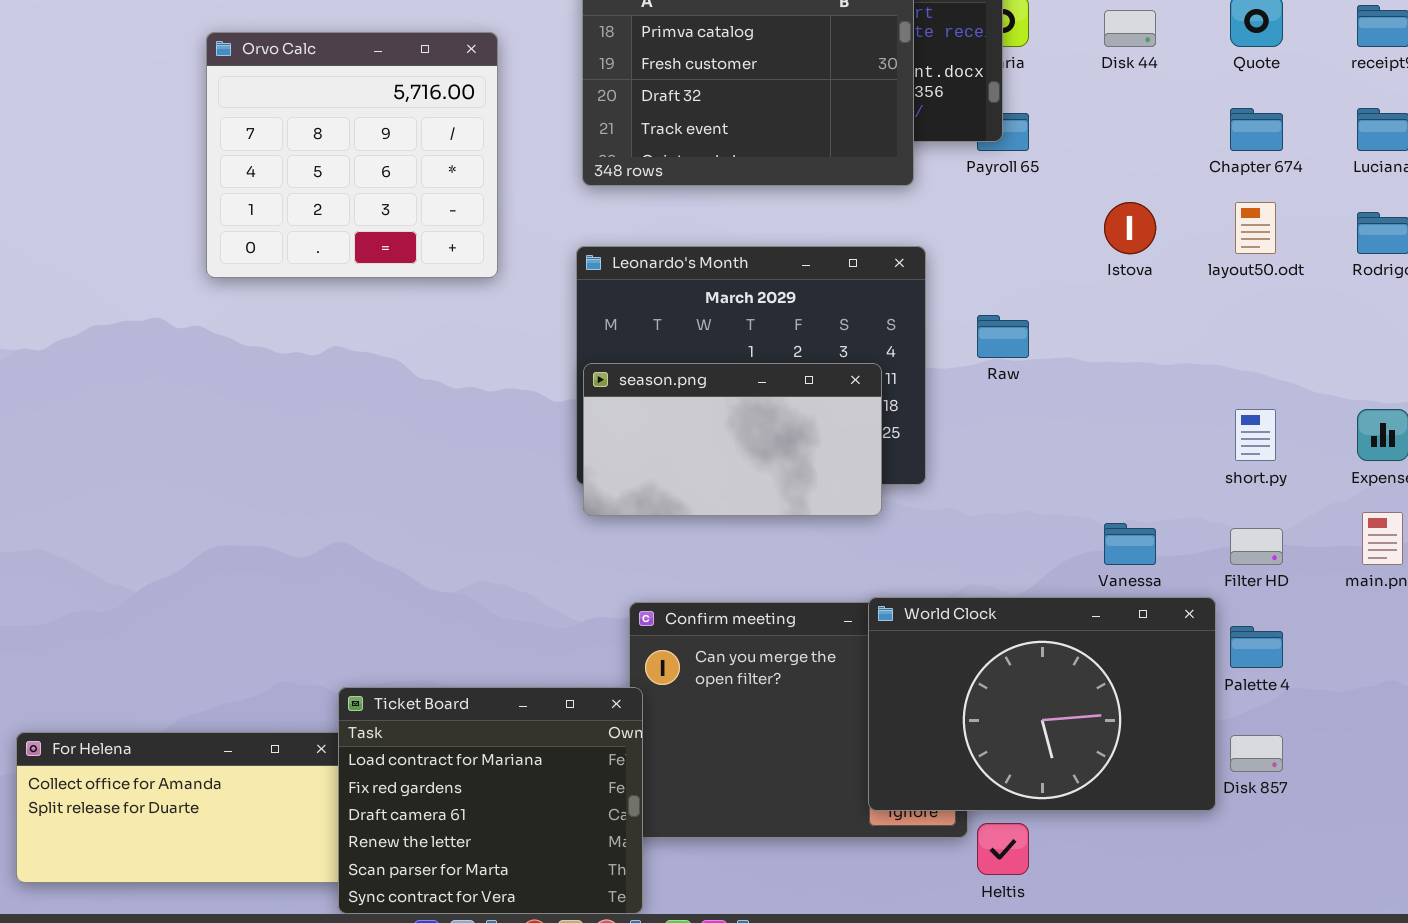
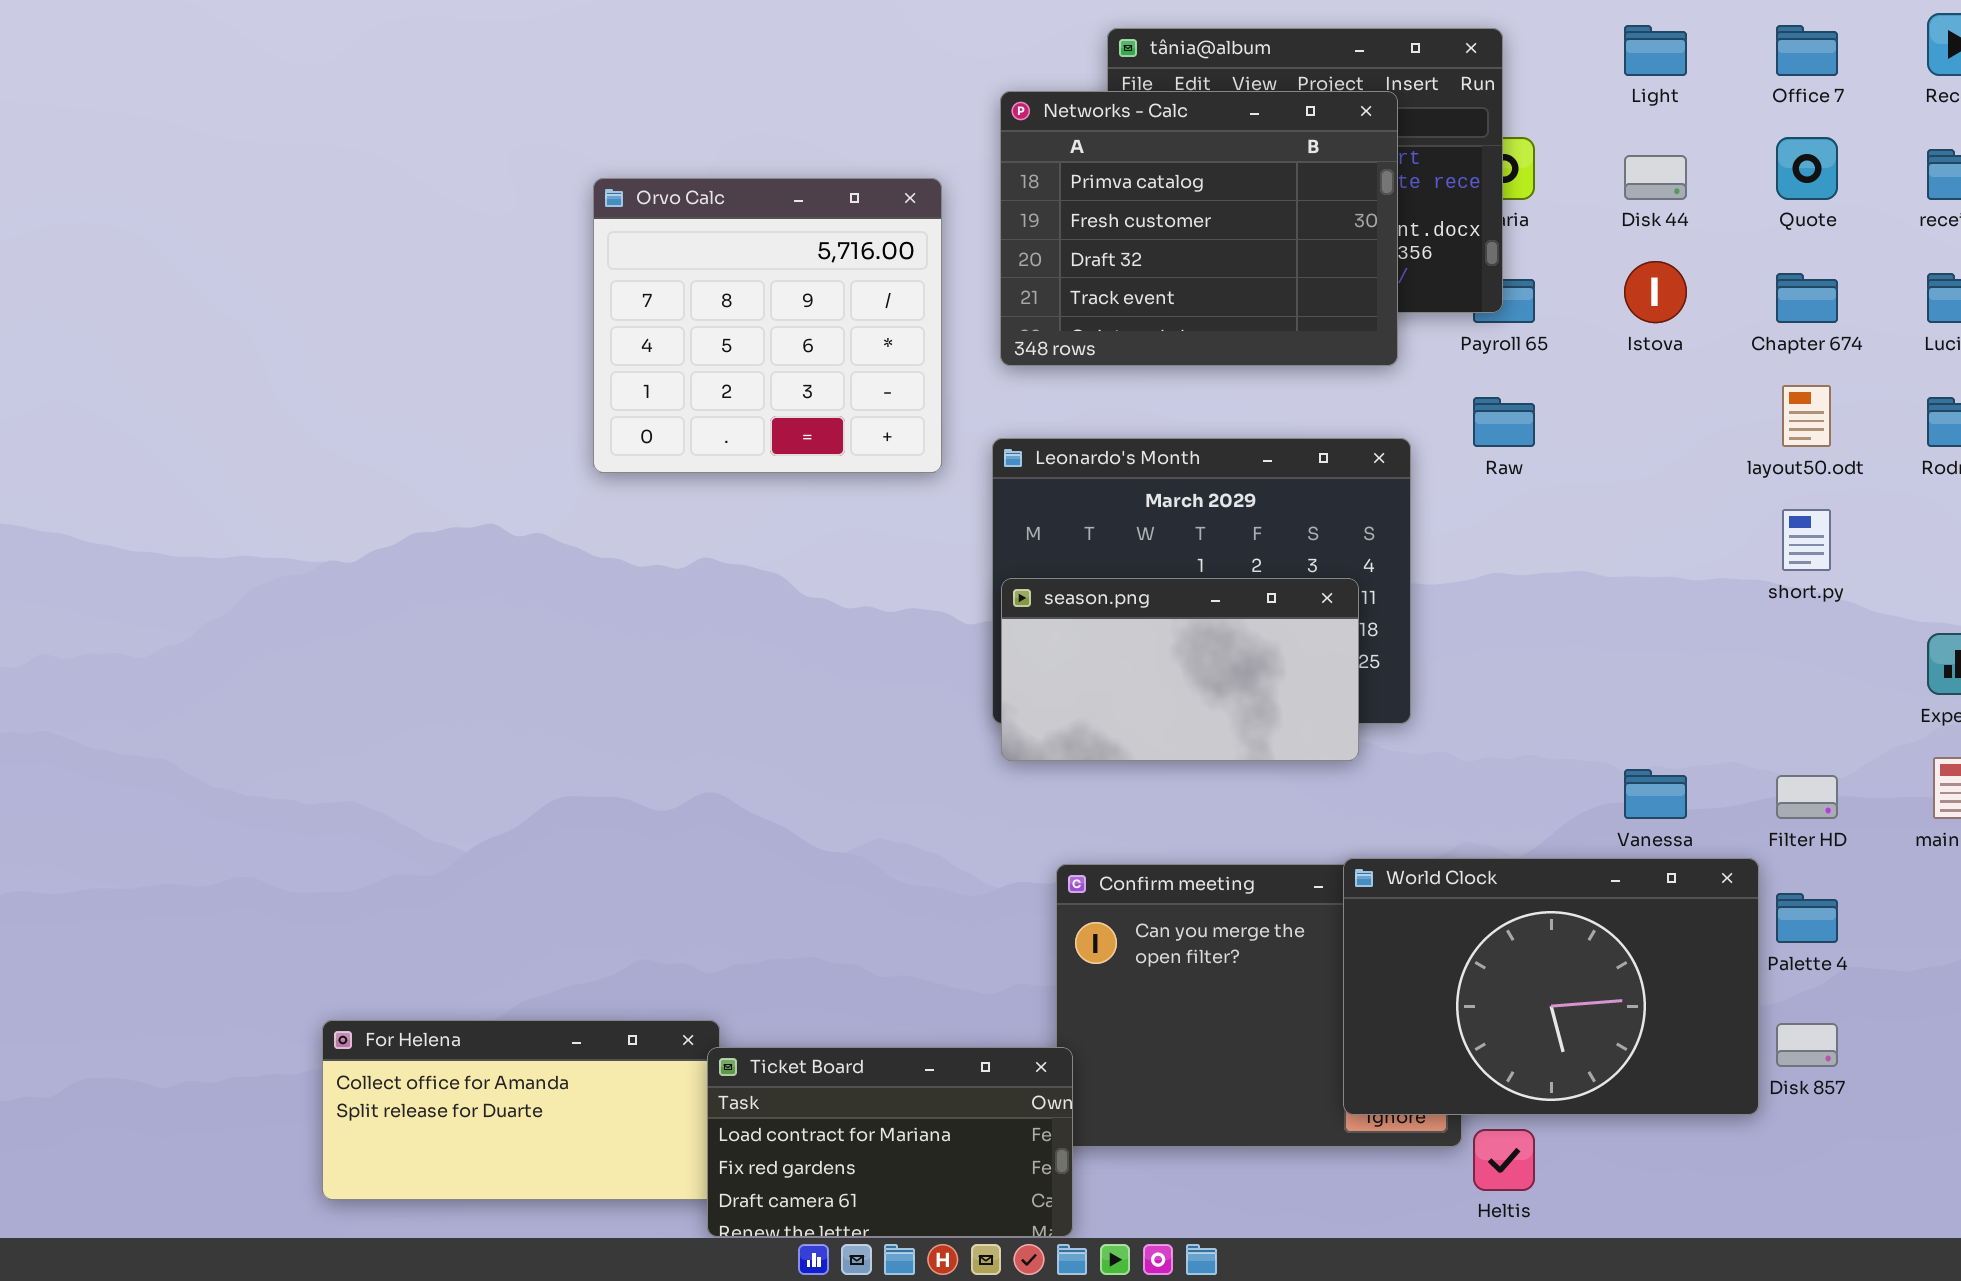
Orvo Calc: [206,32,498,278] -> [593,178,942,473], moved
Istova: [1104,202,1156,254] -> [1624,261,1687,323], moved
Raw: [977,315,1029,358] -> [1473,397,1535,447], moved
short.py: [1235,409,1276,461] -> [1782,509,1831,571], moved
Ticket Board: [338,687,643,914] -> [707,1047,1073,1237], resized

